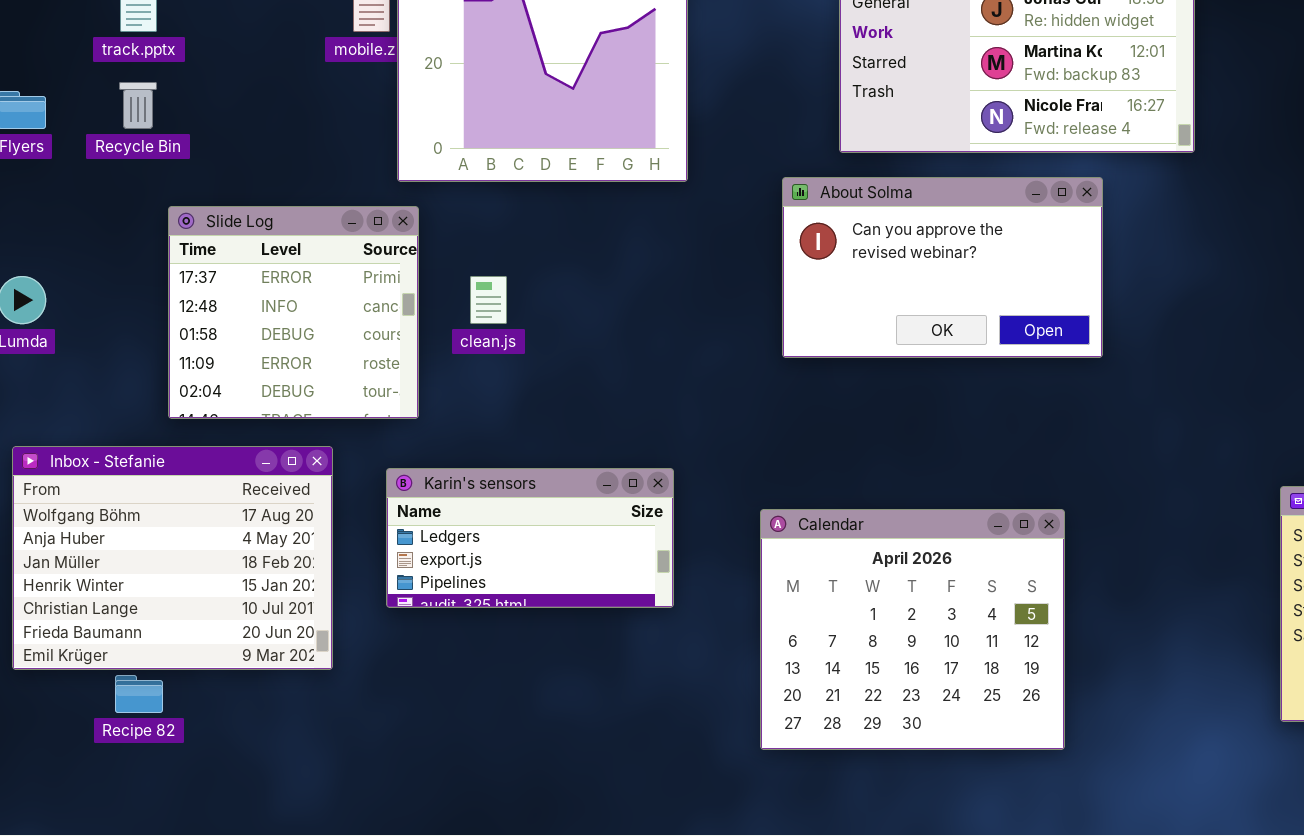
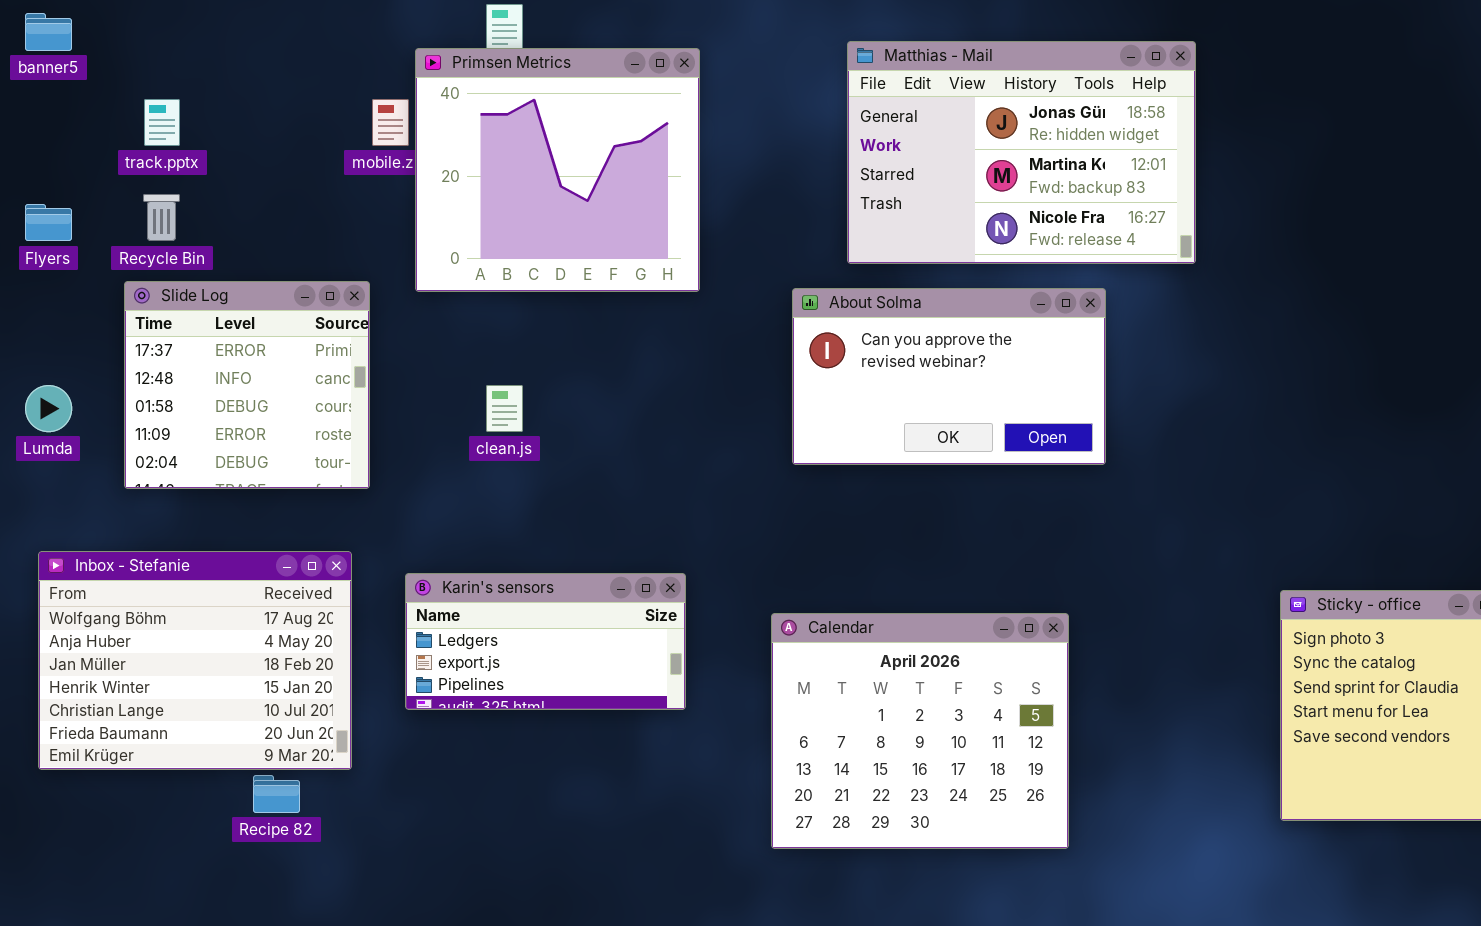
Slide Log: [168,206,419,419] -> [124,281,370,489], moved
Recipe 82: [115,675,163,713] -> [253,775,300,813], moved

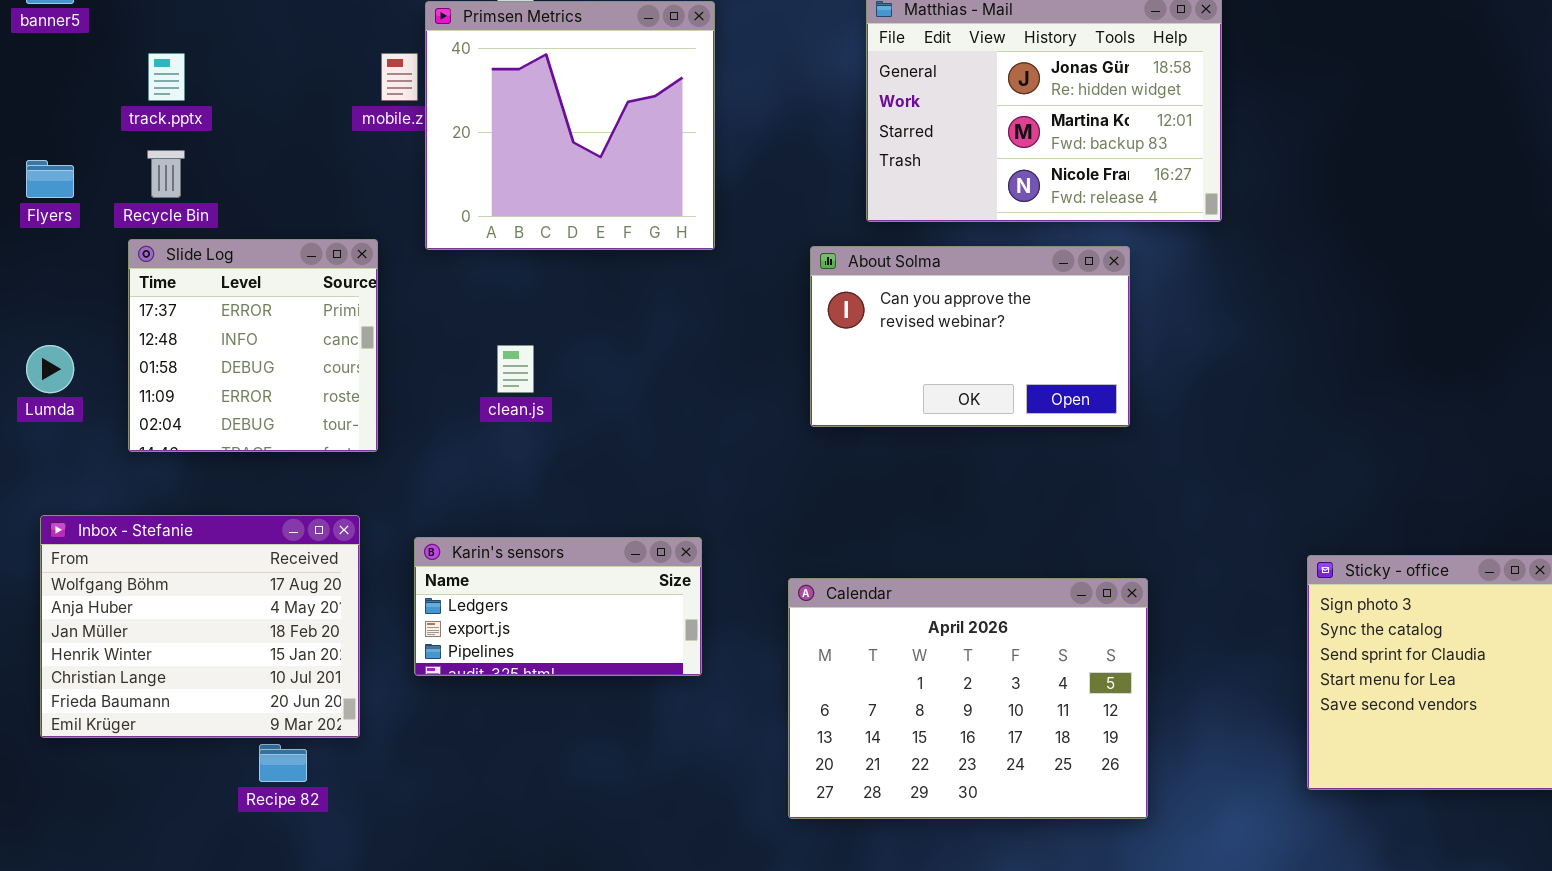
Calendar: [771,613,1069,849] -> [788,578,1148,819], resized

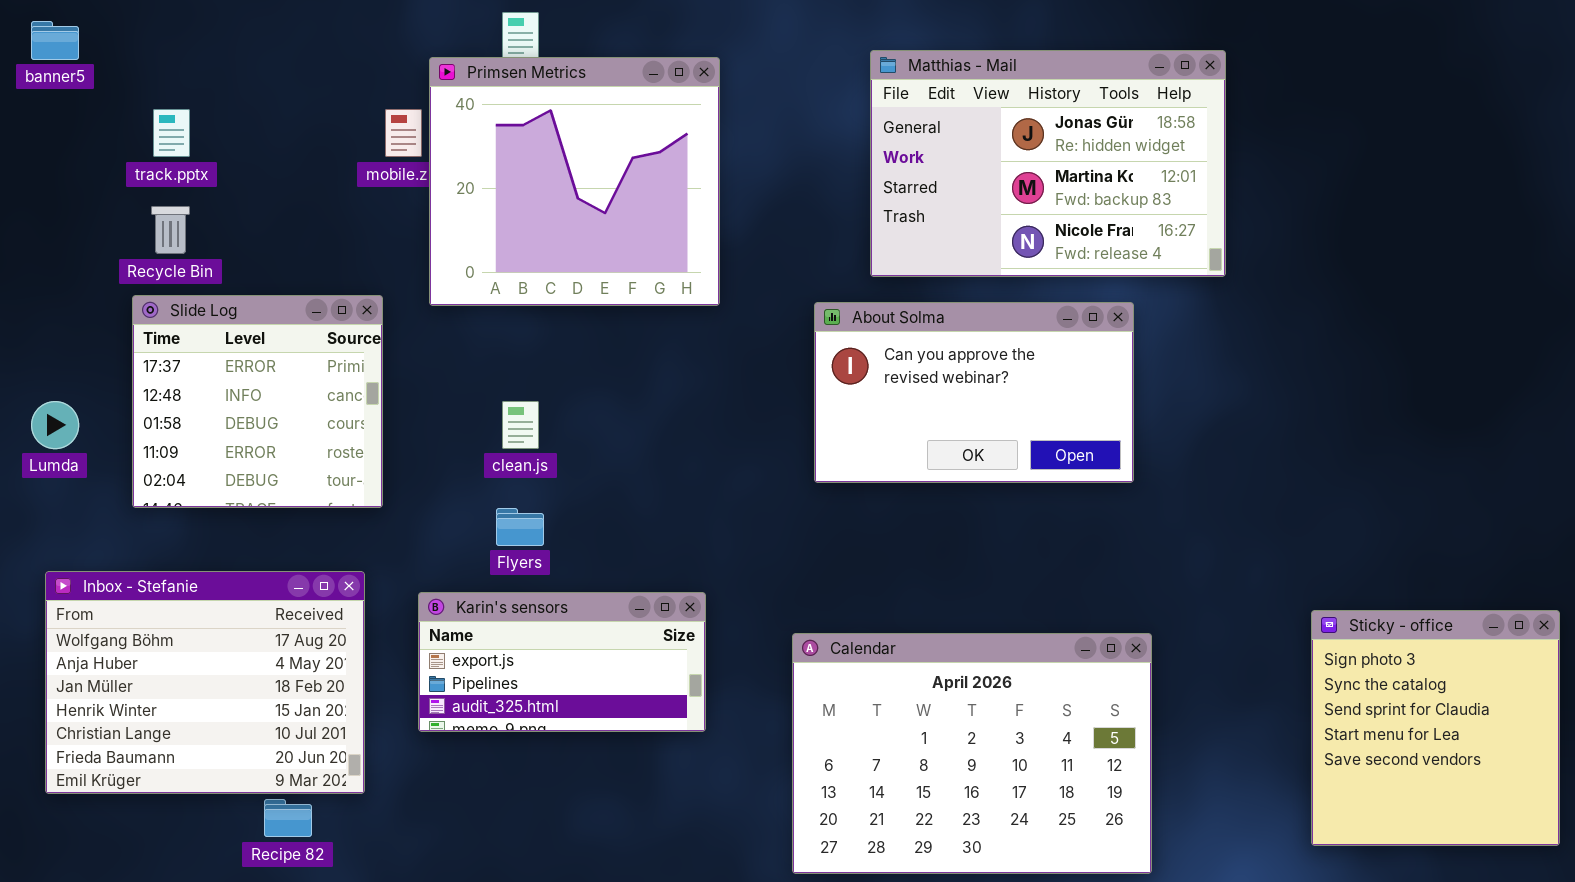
Flyers: [26,160,74,198] -> [496,508,544,546], moved
Karin's sensors: [414,537,702,676] -> [418,592,706,732], scrolled down 1 row

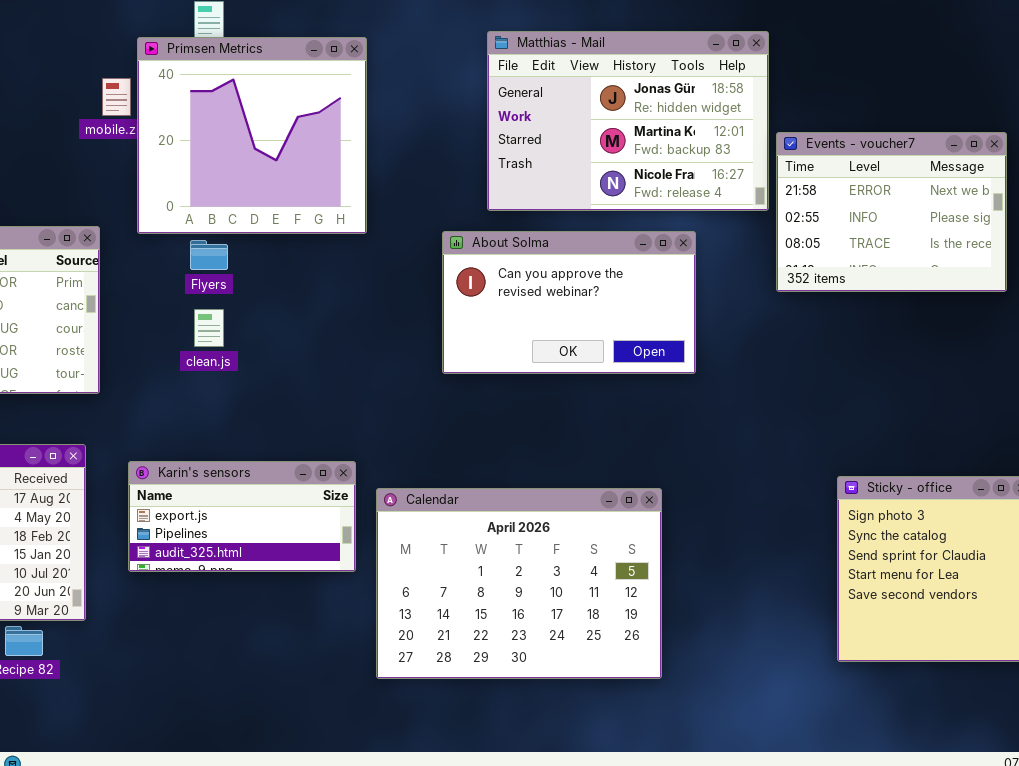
Events - voucher7: none -> [776,132,1007,292], opened
Flyers: [496,508,544,546] -> [190,240,228,270], moved
Calendar: [792,633,1152,874] -> [376,488,662,679], moved

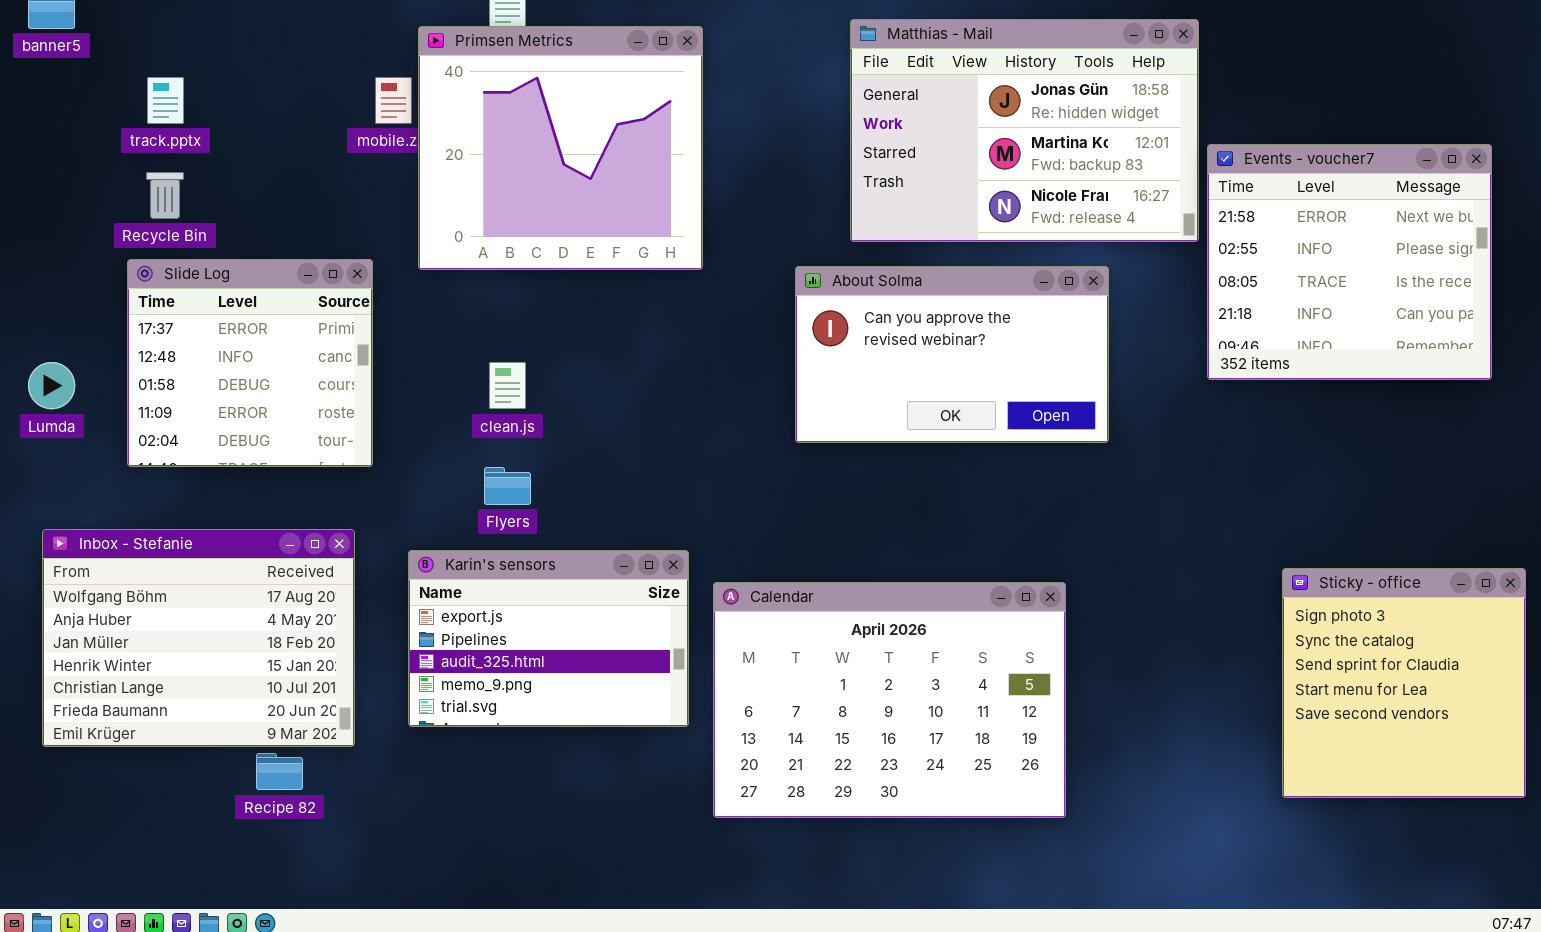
Events - voucher7: [776,132,1007,292] -> [1207,144,1492,380], resized
Flyers: [190,240,228,270] -> [484,467,531,505], moved
Karin's sensors: [128,461,356,572] -> [408,550,689,727], resized

